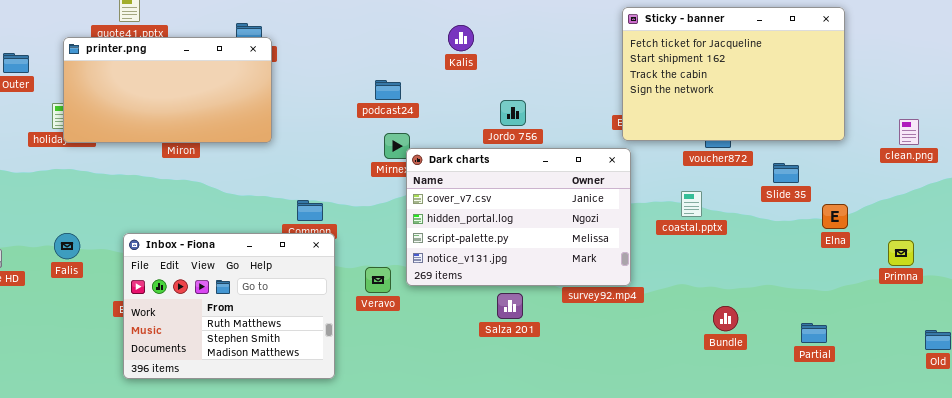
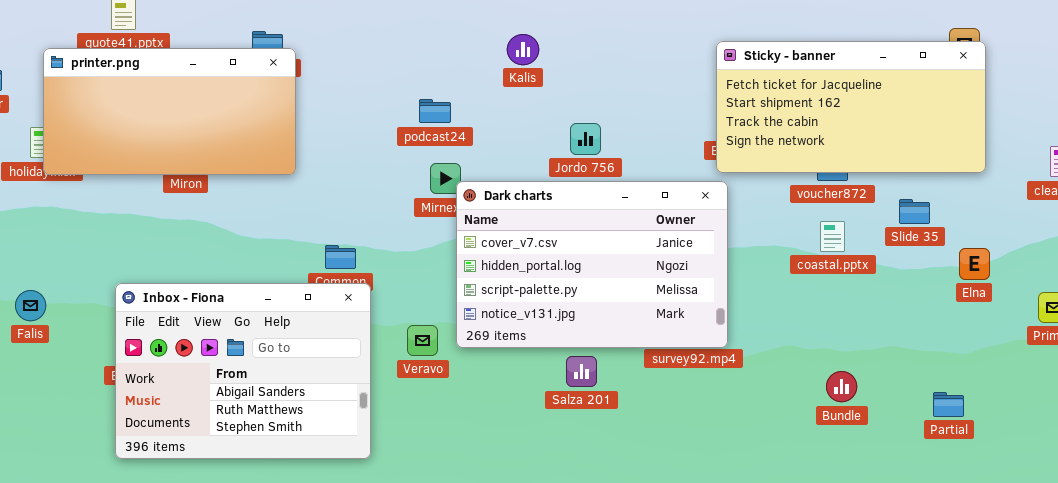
Sticky - banner: [622,7,845,141] -> [716,41,986,173], resized
coastal.pptx: [681,191,702,217] -> [820,221,845,252], moved
Inbox - Fiona: [123,233,335,379] -> [115,283,371,459], scrolled up 1 row
Falis: [54,233,80,259] -> [15,290,46,321], moved

